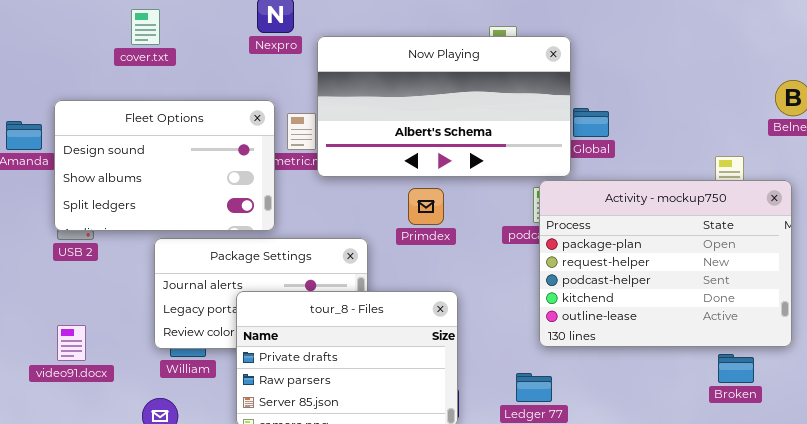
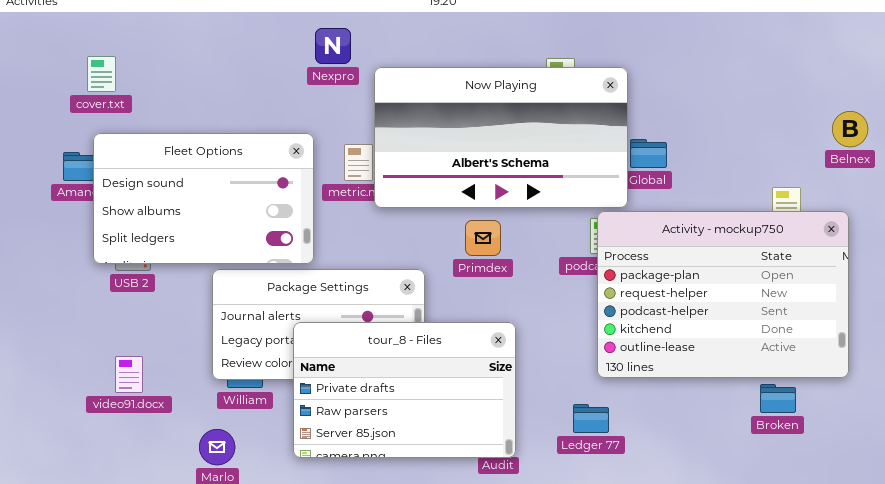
cover.txt: [131,9,160,45] -> [87,56,116,92], moved
Fleet Options: [54,100,275,231] -> [93,133,314,264], moved
Broken: [718,354,754,383] -> [760,384,796,413], moved

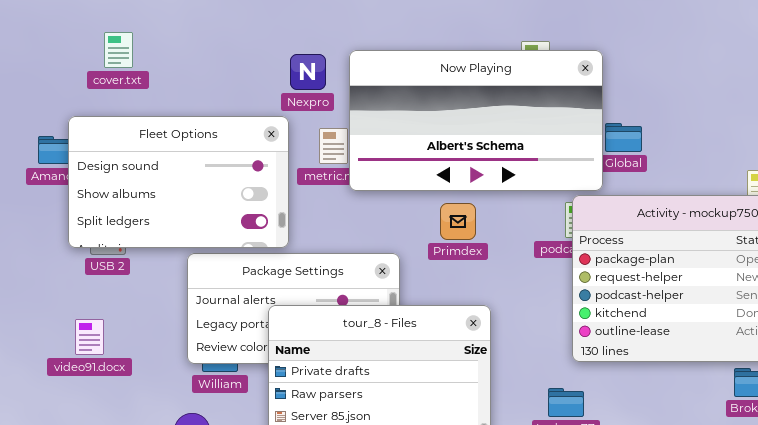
Nexpro: [315,28,351,64] -> [290,54,326,90], moved
cover.txt: [87,56,116,92] -> [104,32,133,68], moved
video91.docx: [115,356,143,393] -> [75,319,104,355], moved

